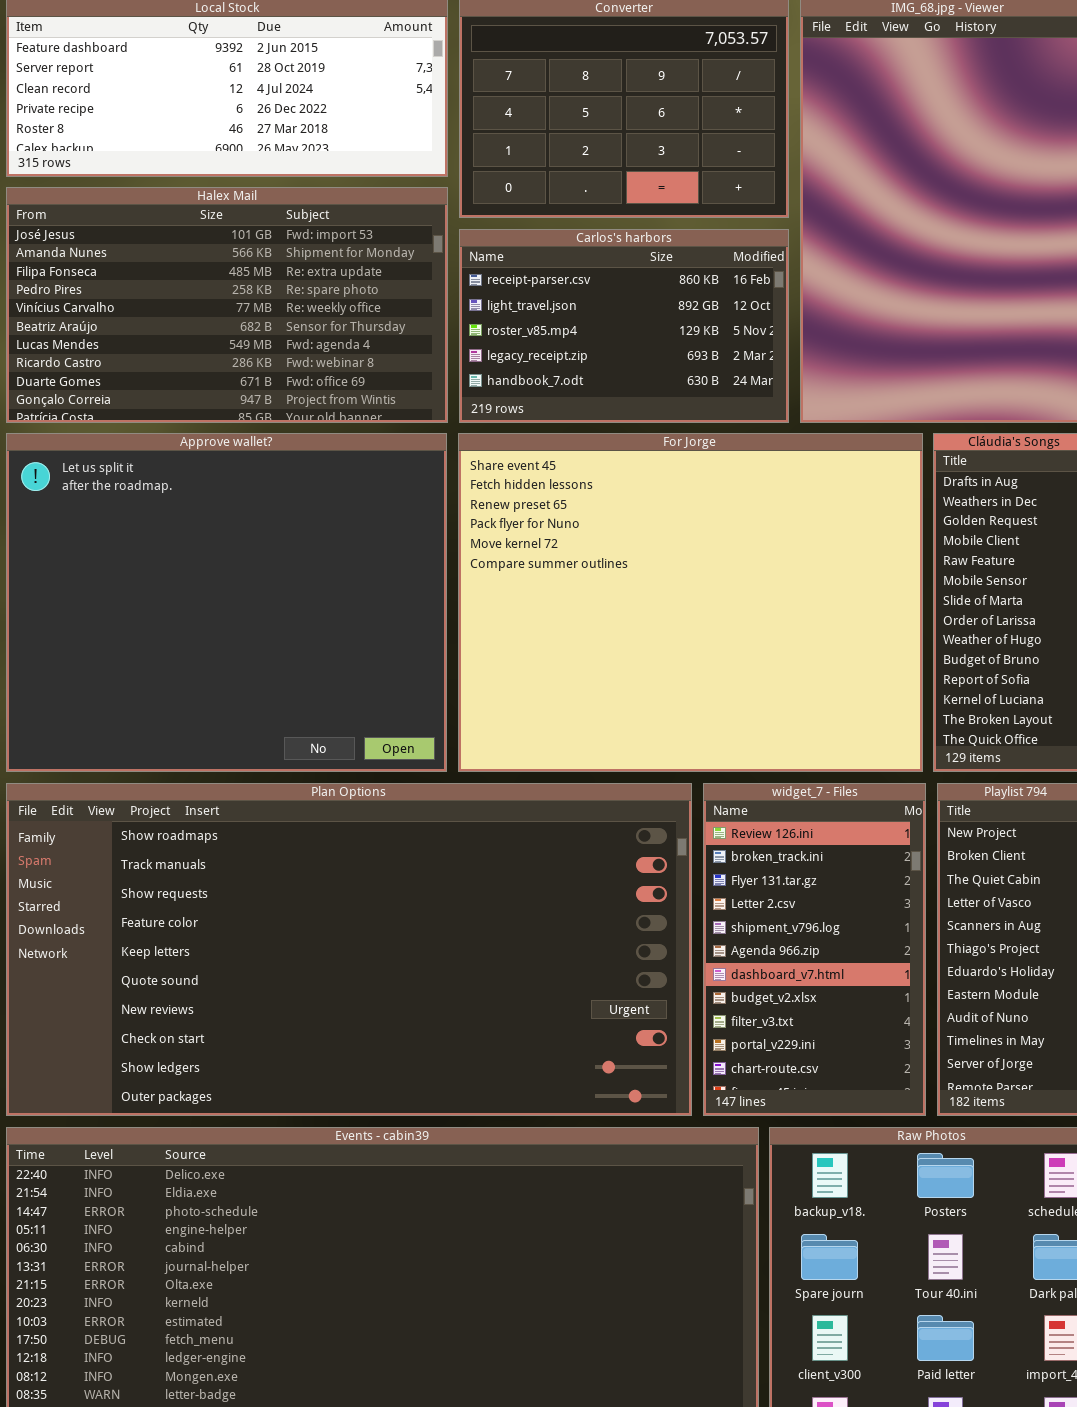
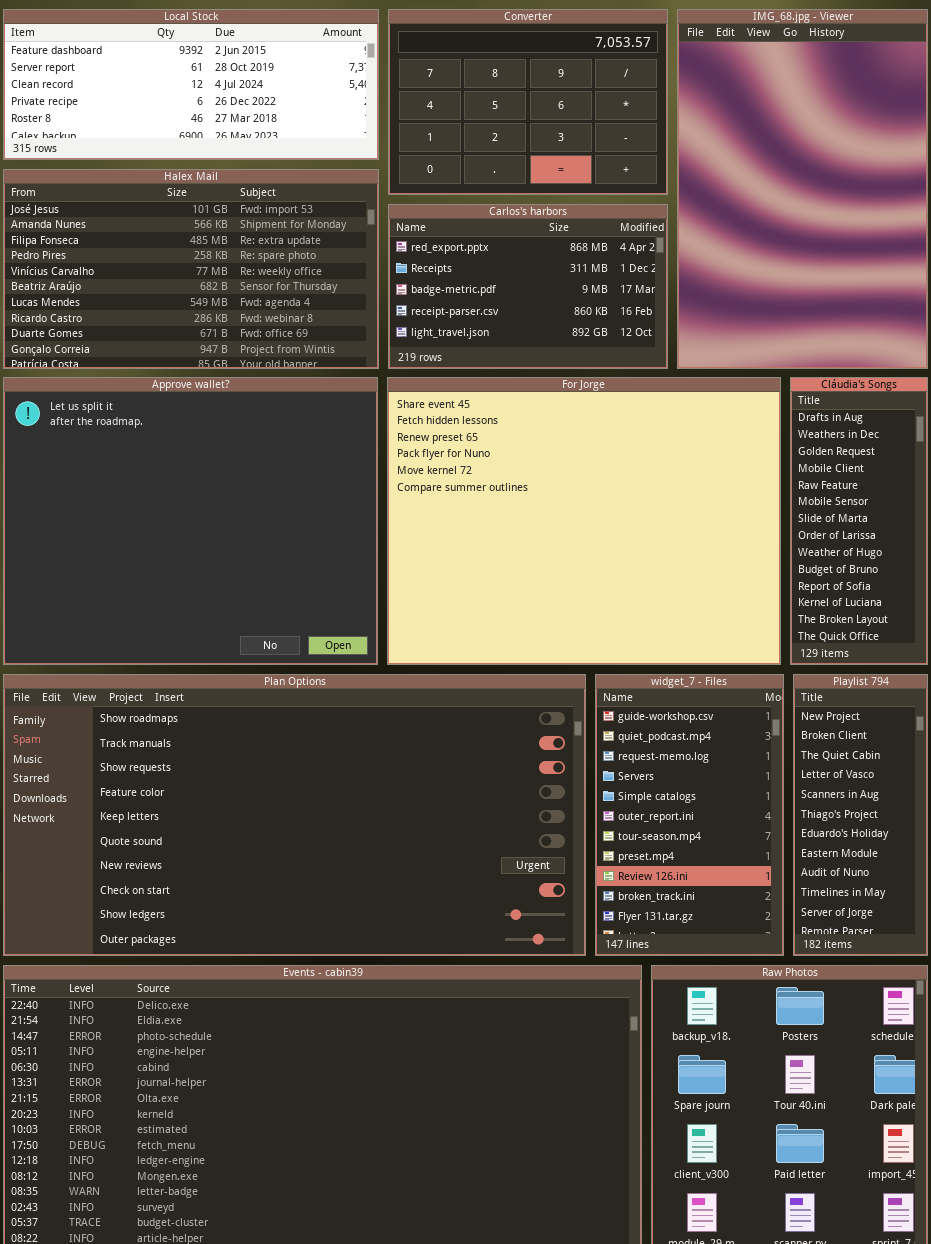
Carlos's harbors: [459,229,789,423] -> [388,204,668,369], scrolled up 3 rows
widget_7 - Files: [703,783,926,1116] -> [595,674,784,956], scrolled up 8 rows

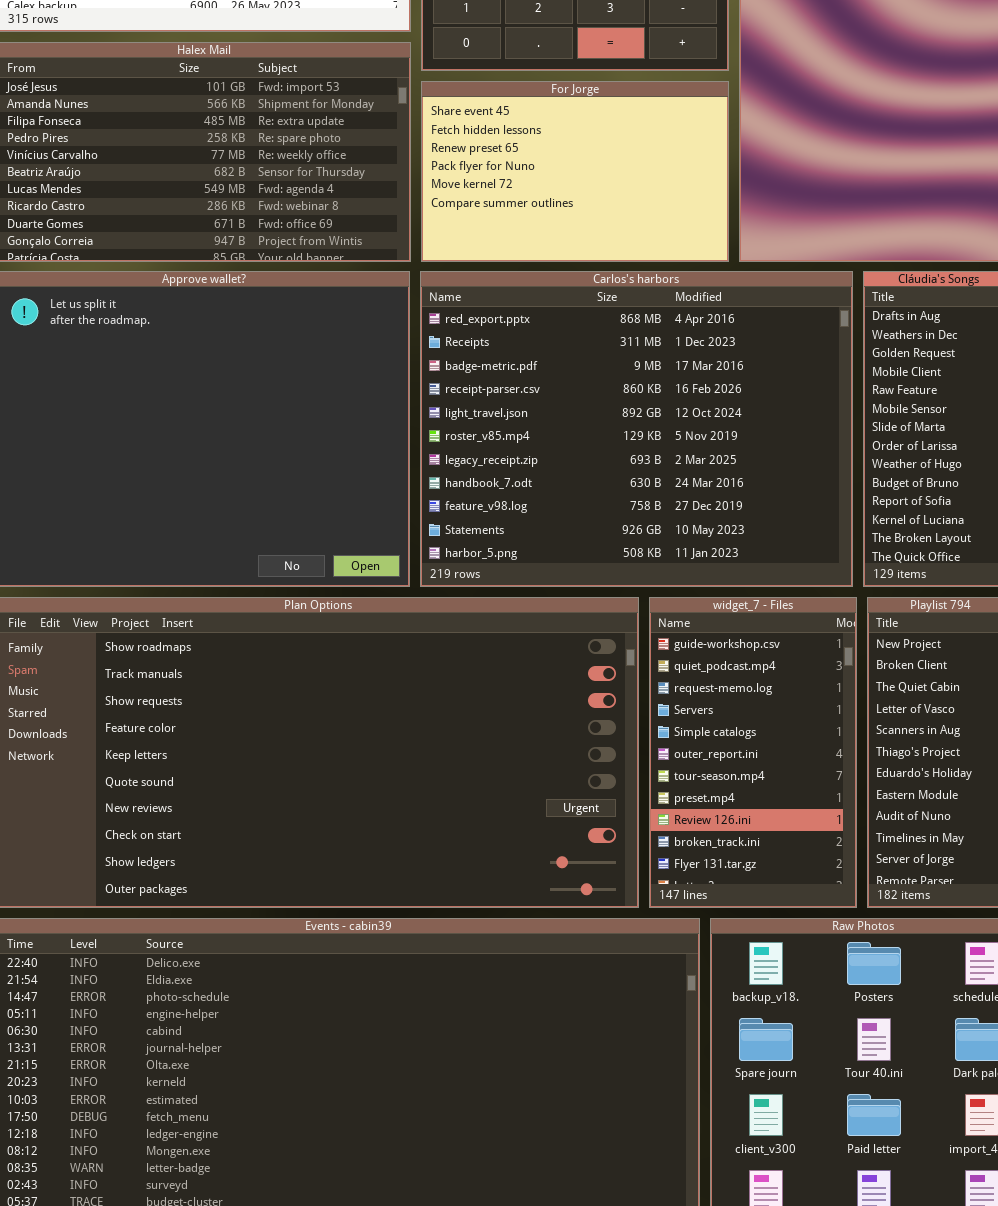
Carlos's harbors: [388,204,668,369] -> [420,271,853,587], moved, resized
For Jorge: [387,377,781,665] -> [421,81,729,262], moved, resized

